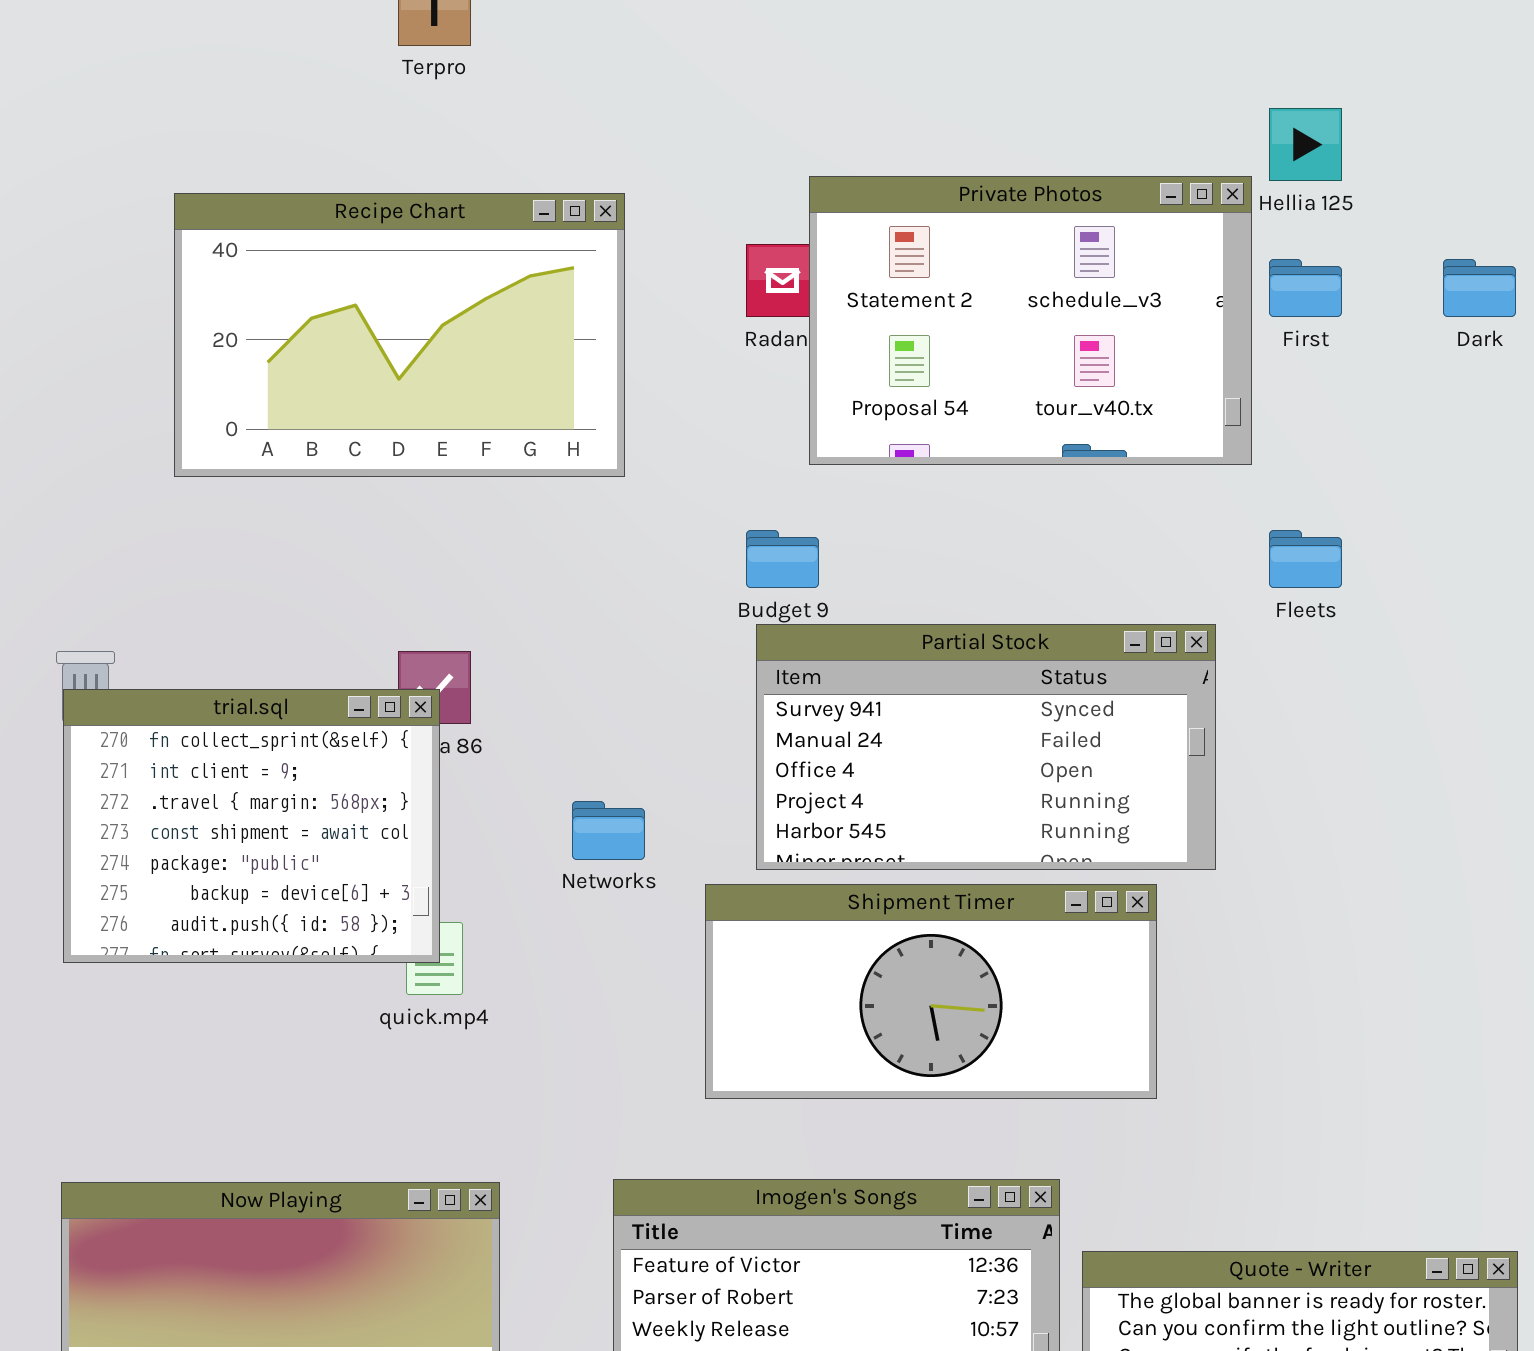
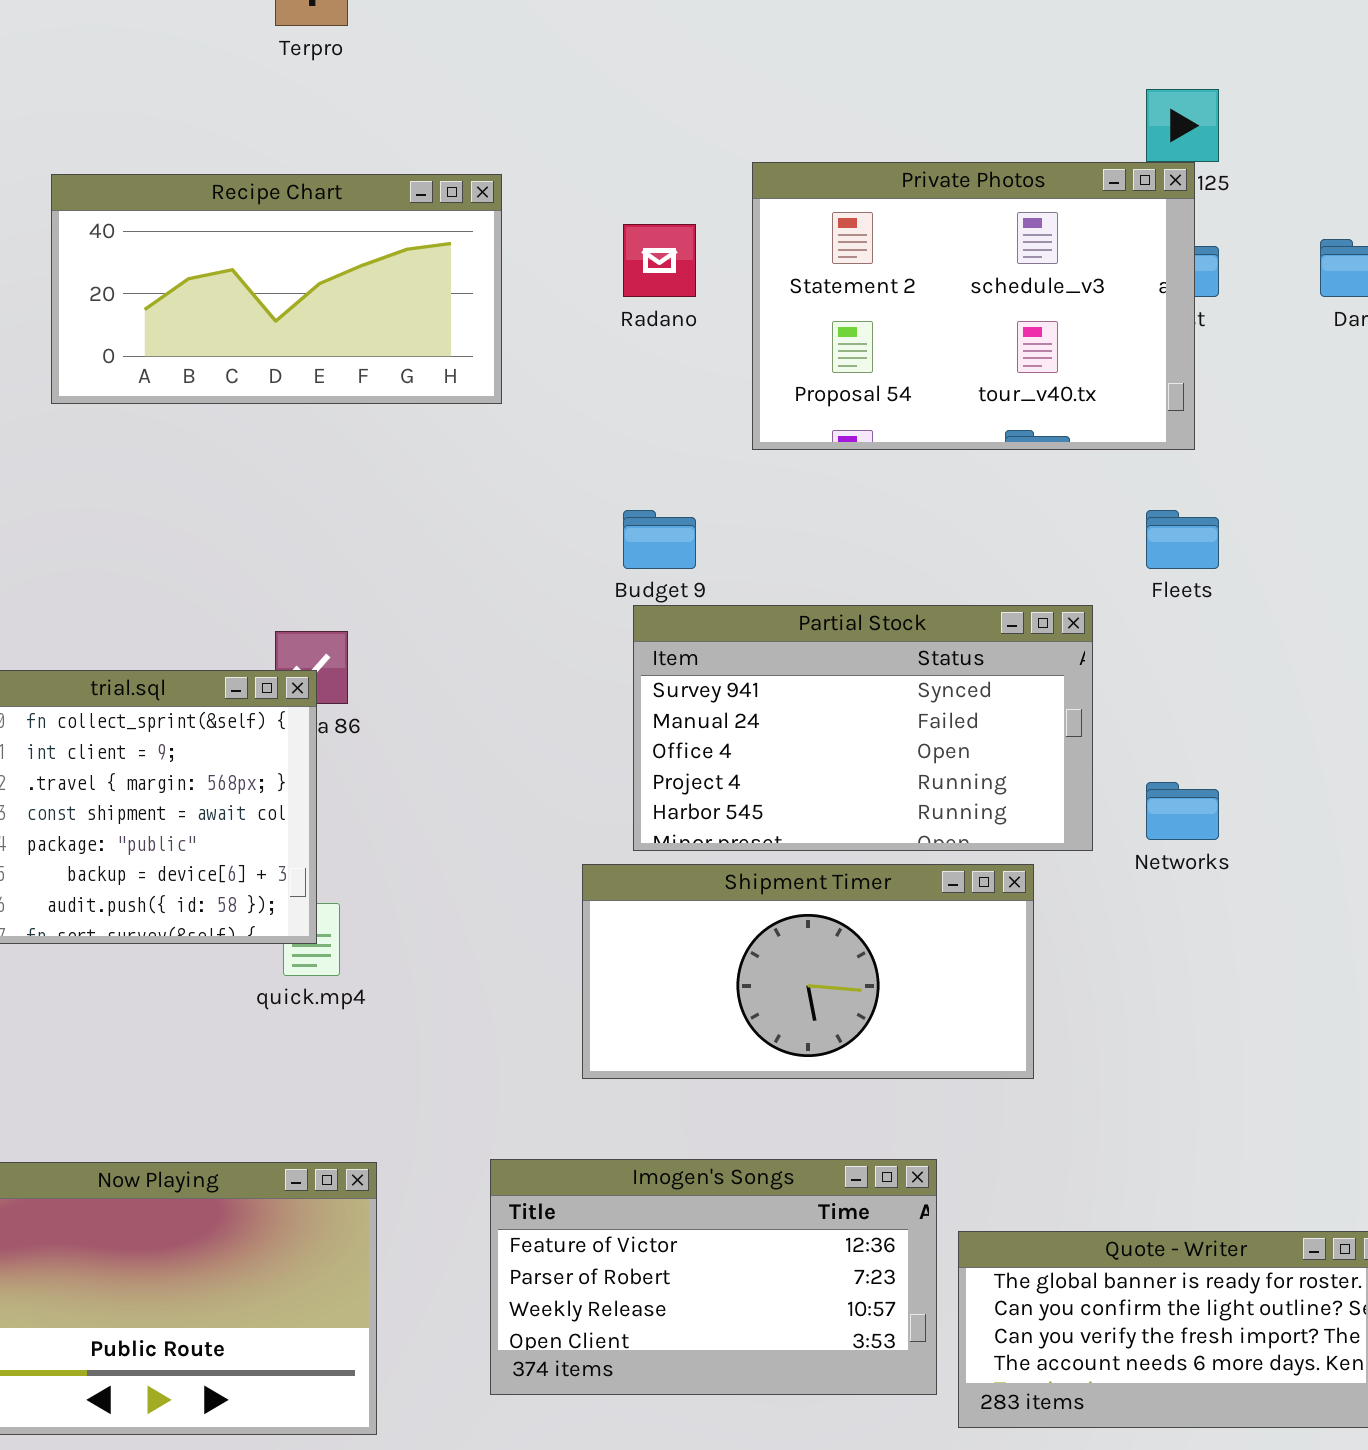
Private Photos: [809,176,1252,465] -> [752,162,1195,450], moved
Recipe Chart: [174,193,625,477] -> [51,174,502,404], resized
Networks: [572,801,645,860] -> [1146,782,1219,840], moved

